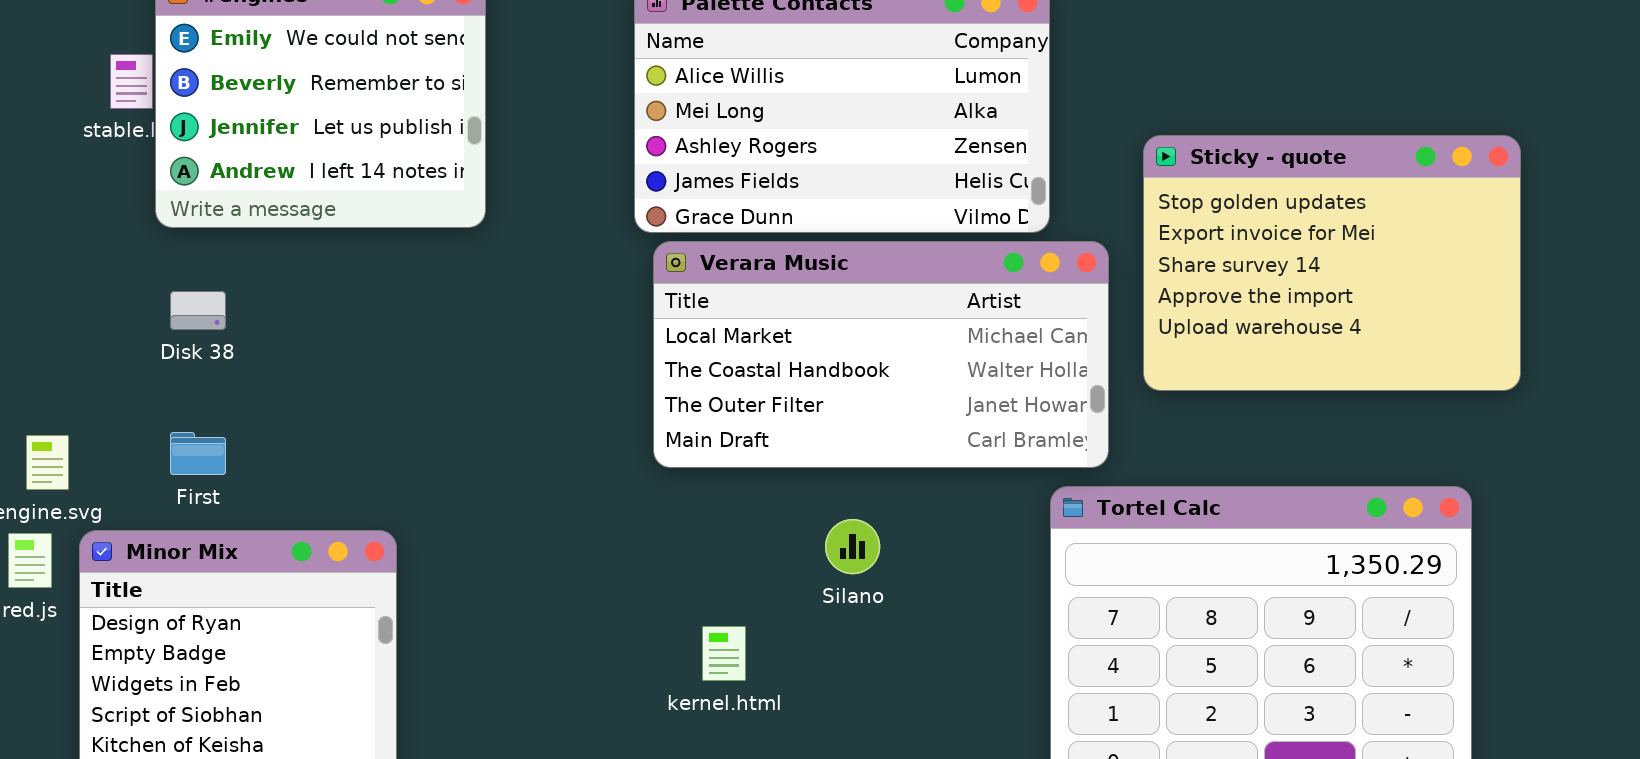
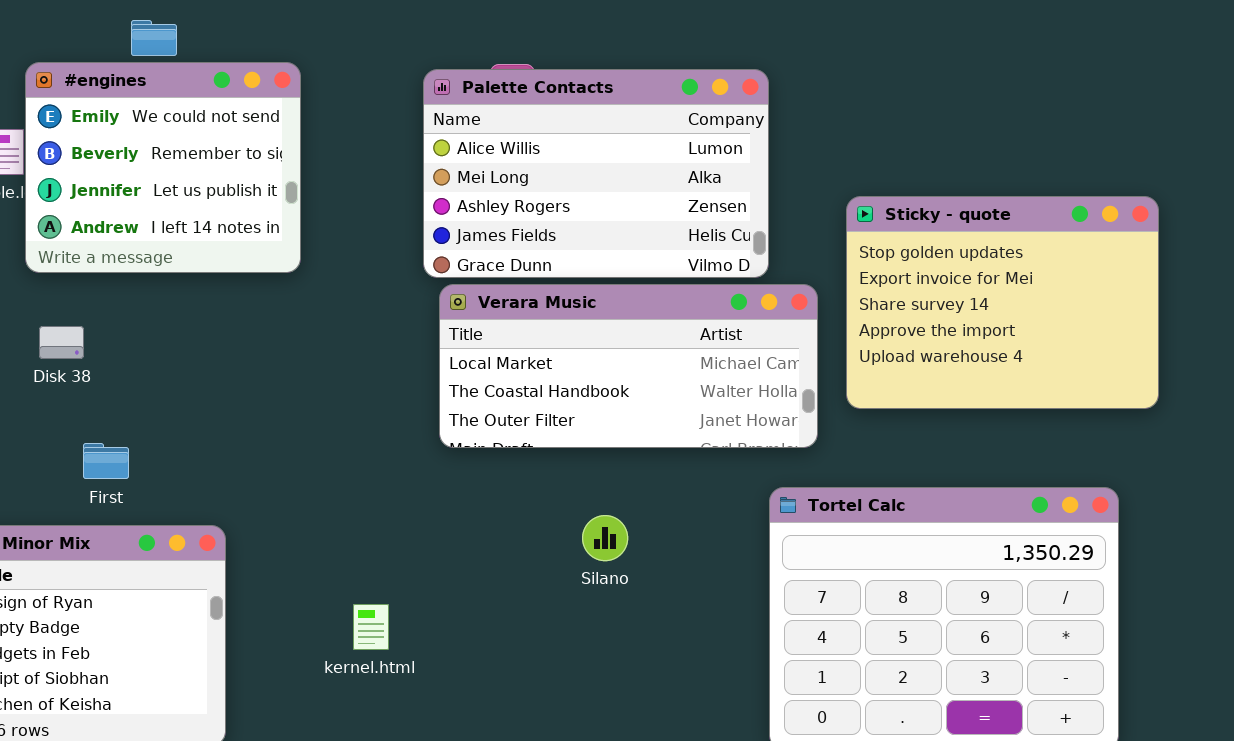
Verara Music: [653,241,1109,468] -> [439,284,818,448], resized
First: [170,432,226,475] -> [83,443,129,479], moved
kernel.html: [702,626,746,681] -> [353,604,389,650], moved

